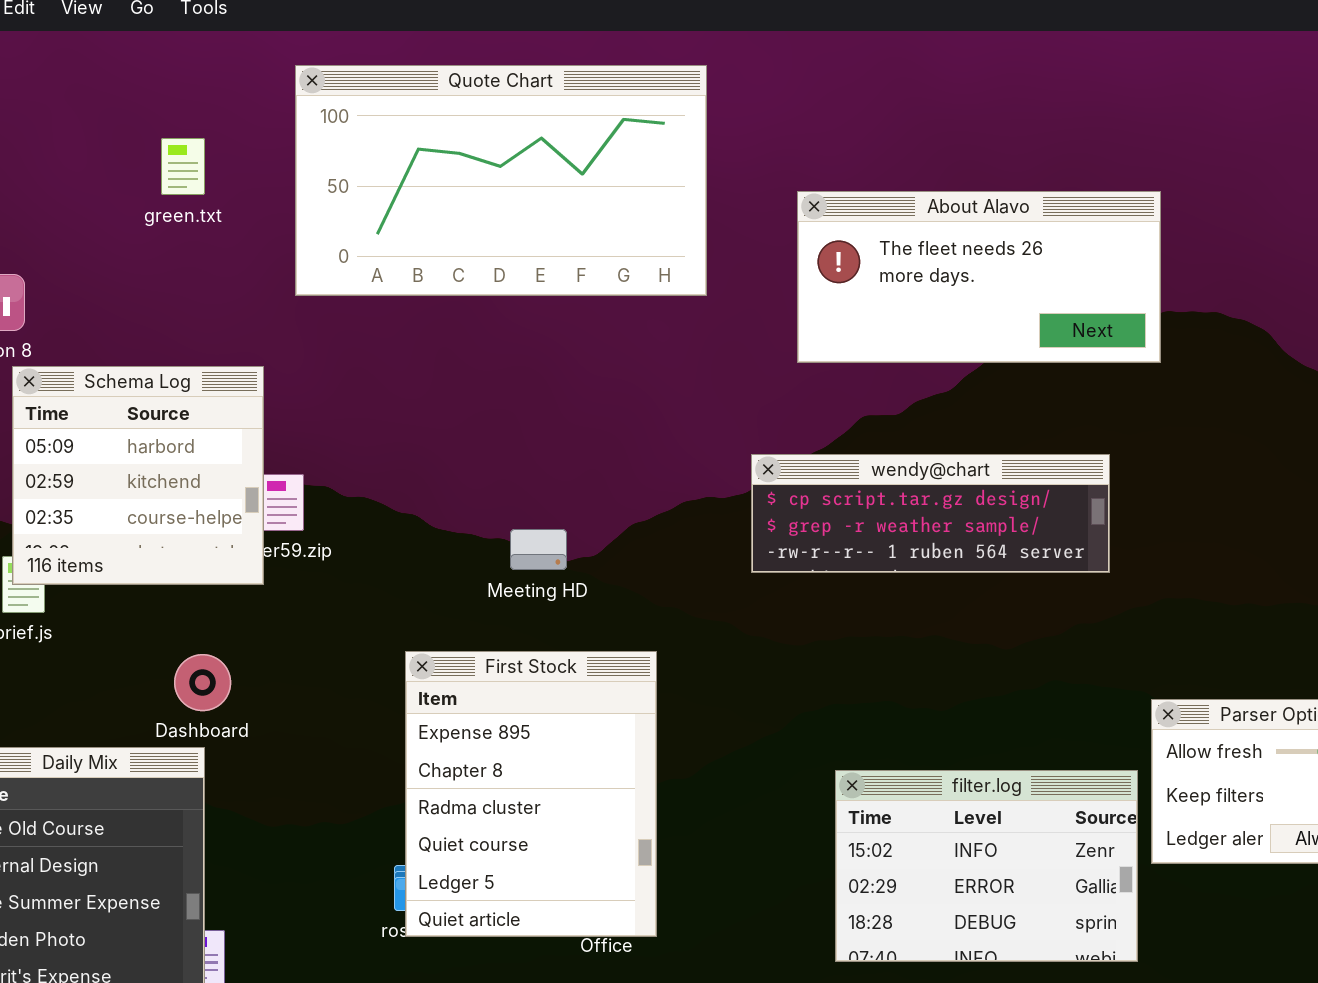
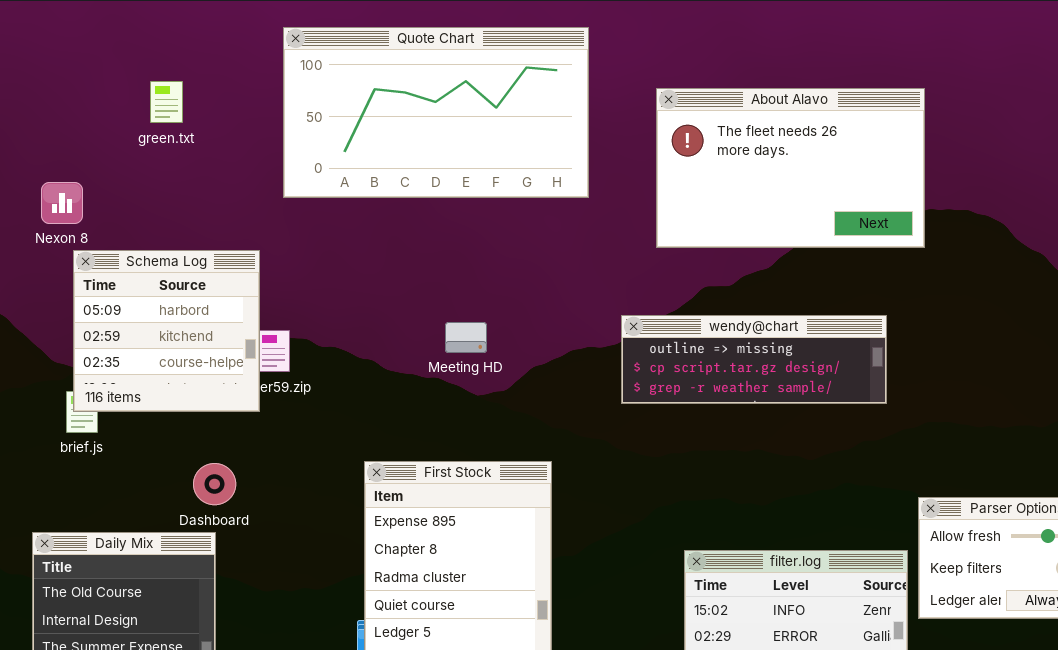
green.txt: [161,138,205,195] -> [150,81,183,123], moved
About Alavo: [797,191,1161,363] -> [656,88,925,248], resized
wendy@chart: [751,454,1110,573] -> [621,315,887,404], scrolled up 1 row
Meeting HD: [510,529,567,570] -> [445,322,487,353], moved

